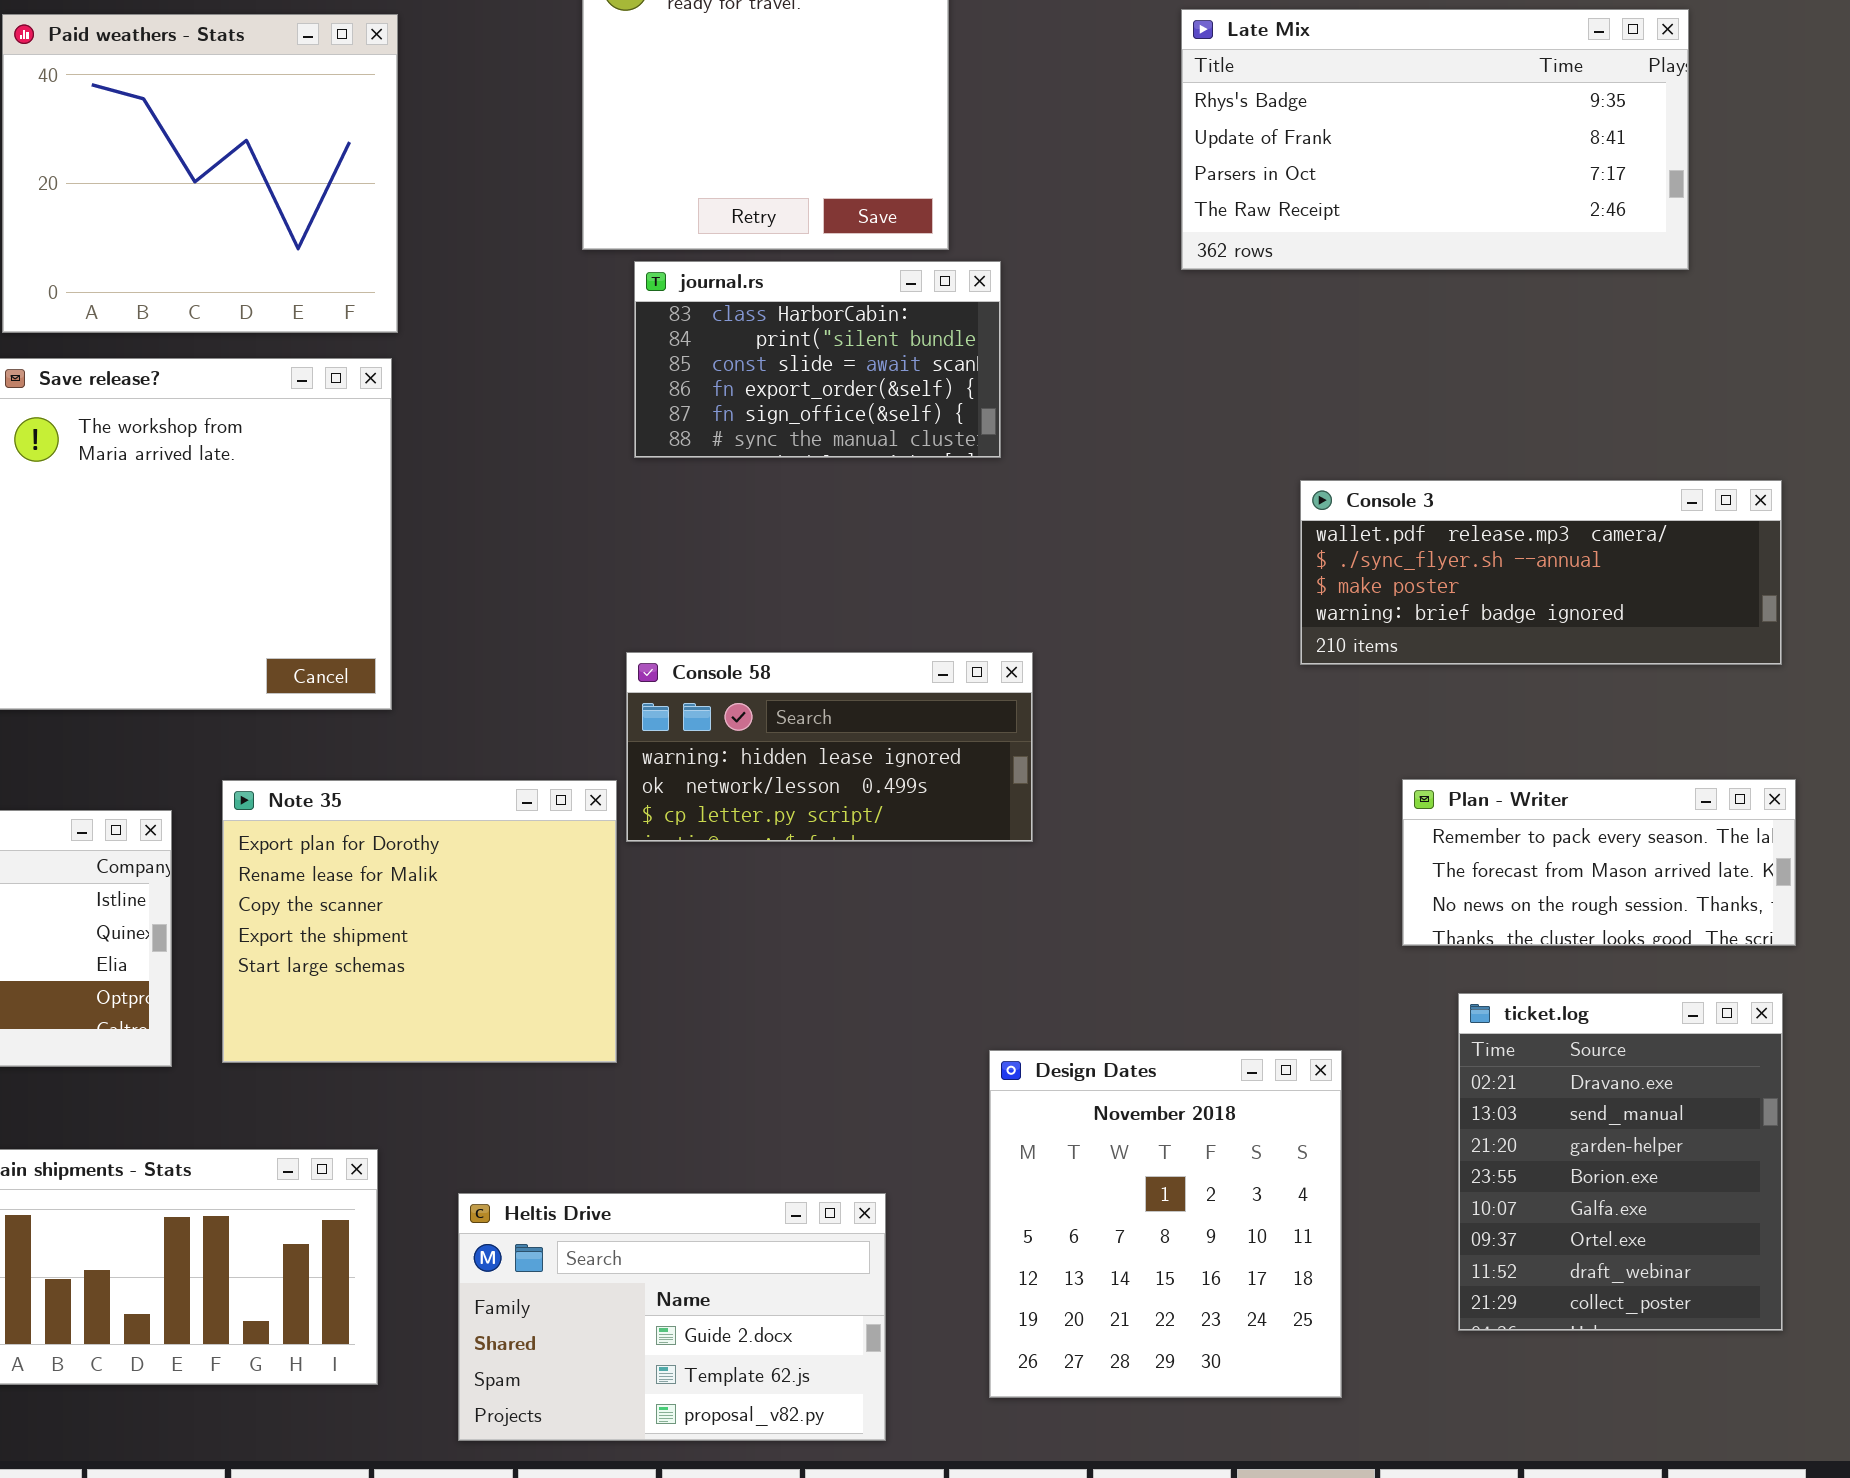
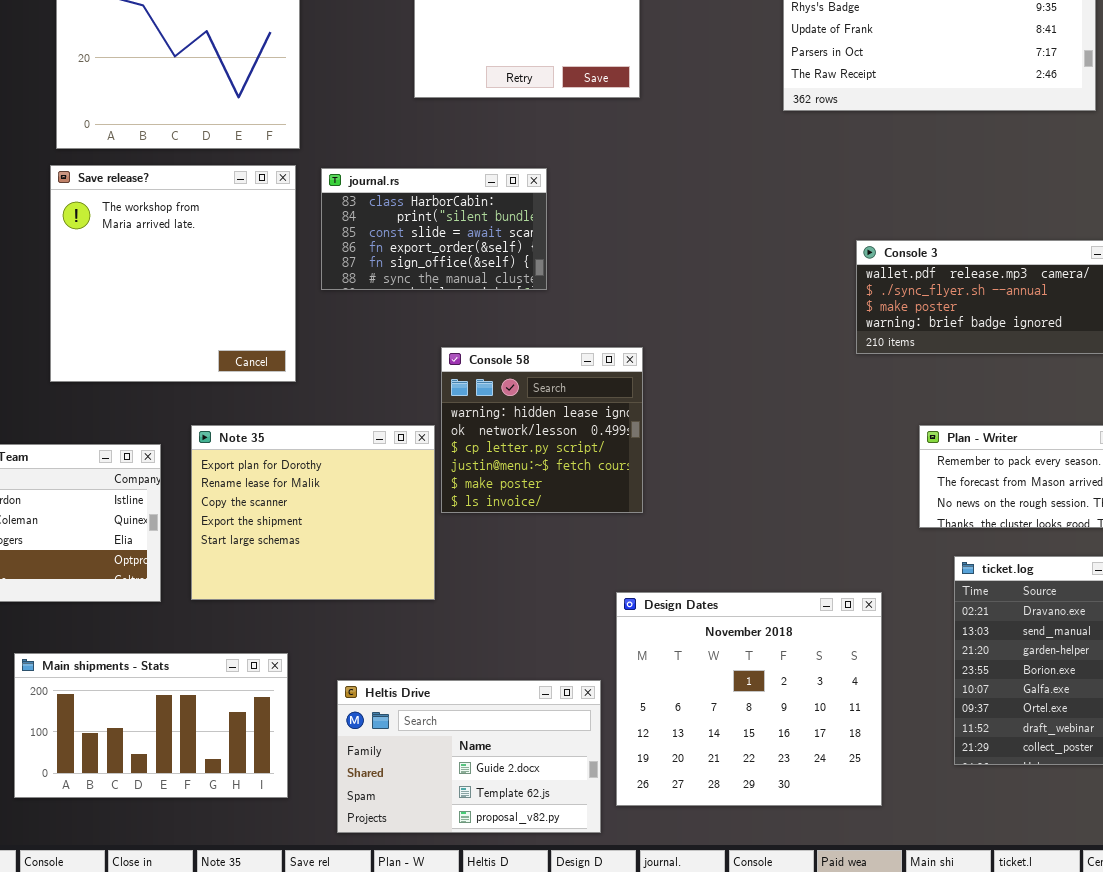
journal.rs: [634,261,1001,458] -> [321,168,547,290], moved
Console 58: [626,652,1033,842] -> [441,347,643,513], resized
Design Dates: [989,1050,1342,1398] -> [616,592,882,806], resized

